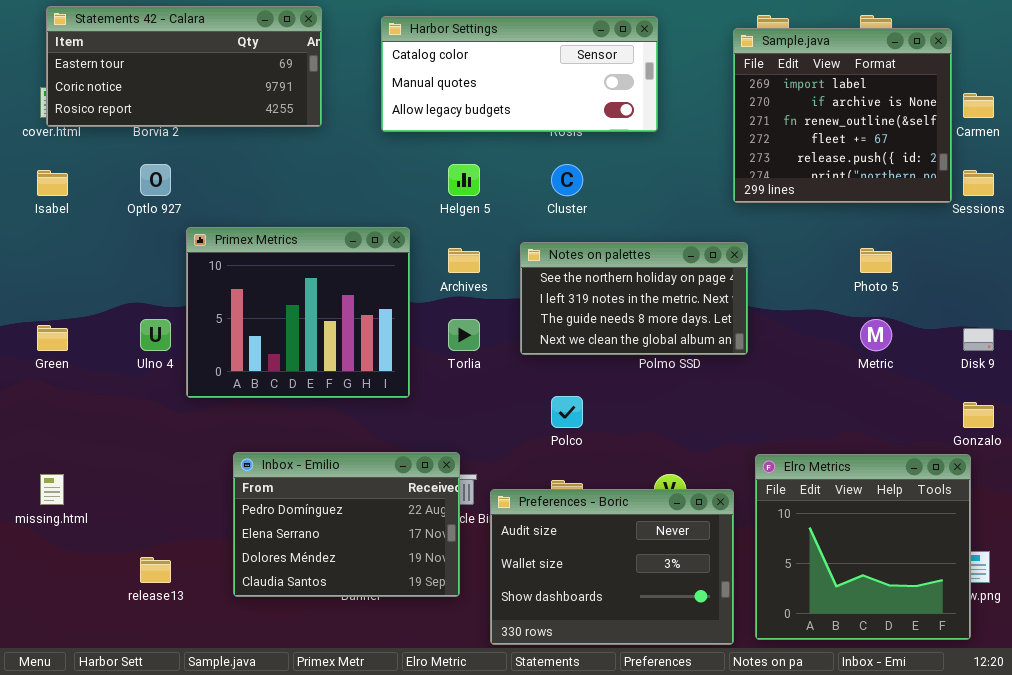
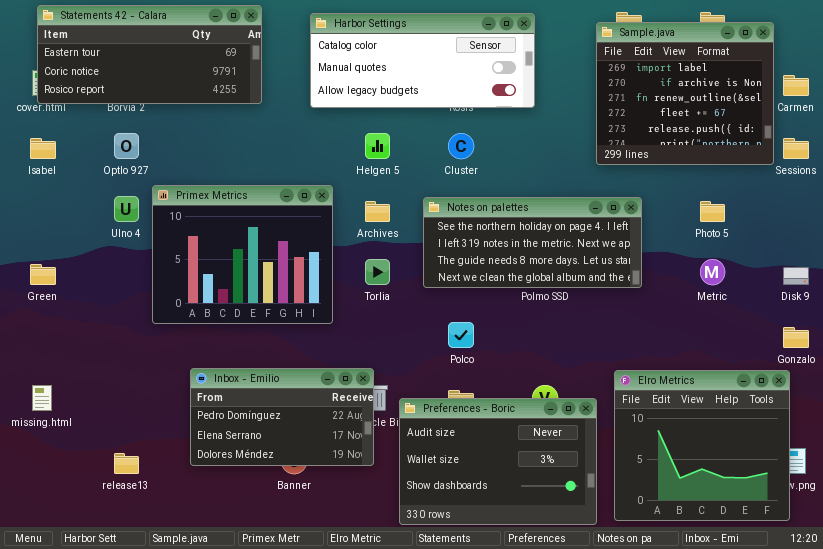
Notes on palettes: [520,242,748,355] -> [423,197,642,288], resized
Ulno 4: [140,319,171,351] -> [114,196,139,222], moved
Inbox - Emilio: [233,452,460,597] -> [190,368,374,466], resized

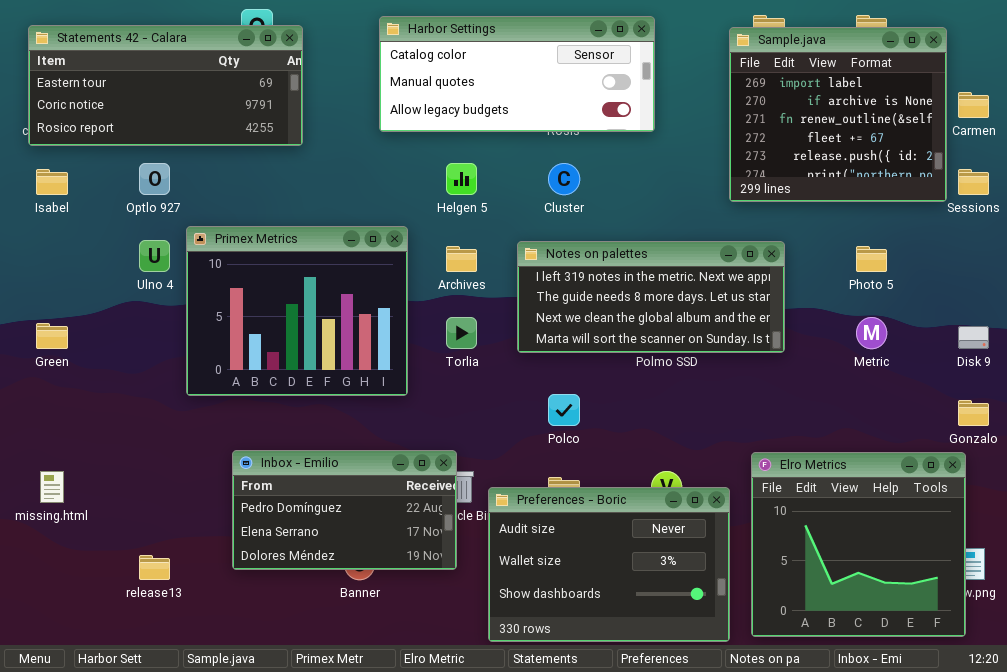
Statements 42 - Calara: [37,5,262,104] -> [28,25,303,146], moved
Notes on palettes: [423,197,642,288] -> [517,241,785,353], scrolled down 1 row

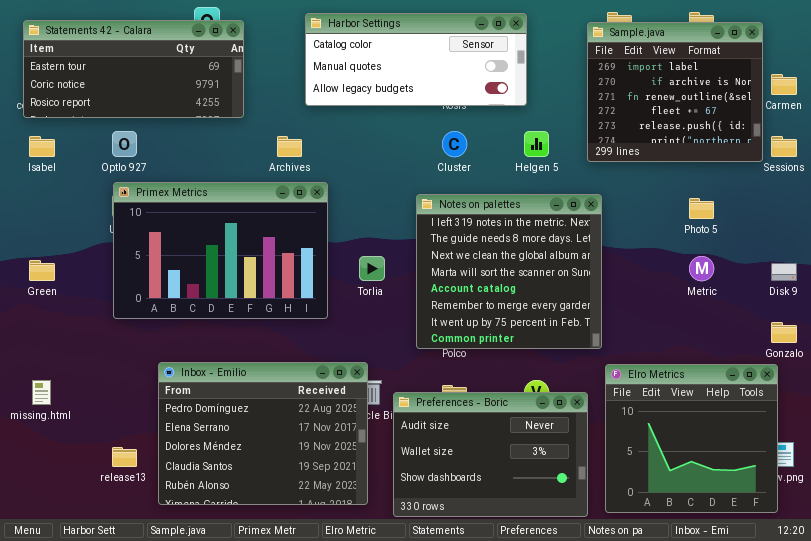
Helgen 5: [446,163,477,195] -> [524,131,549,157], moved
Primex Metrics: [186,226,408,396] -> [113,182,328,319], resized
Notes on palettes: [517,241,785,353] -> [416,194,602,349], resized
Archives: [446,246,477,272] -> [277,136,302,157], moved
Inbox - Emilio: [232,450,457,570] -> [158,362,368,505], resized

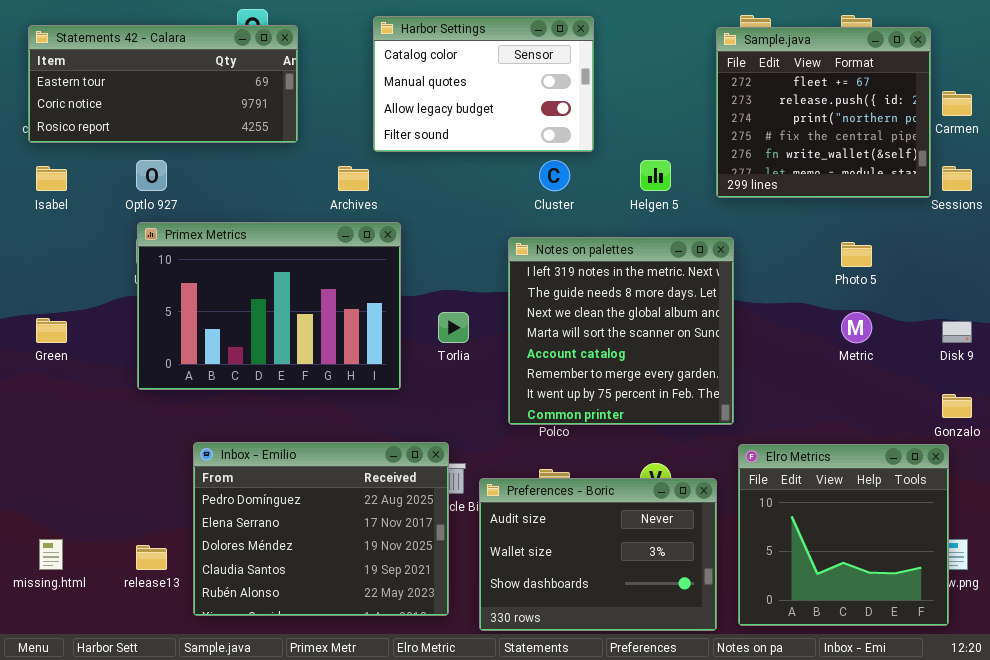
Harbor Settings: [305,13,527,106] -> [373,16,594,152], resized
Sample.java: [587,22,763,162] -> [716,27,931,198], scrolled down 3 rows
missing.html: [32,380,51,405] -> [39,539,63,570], moved

